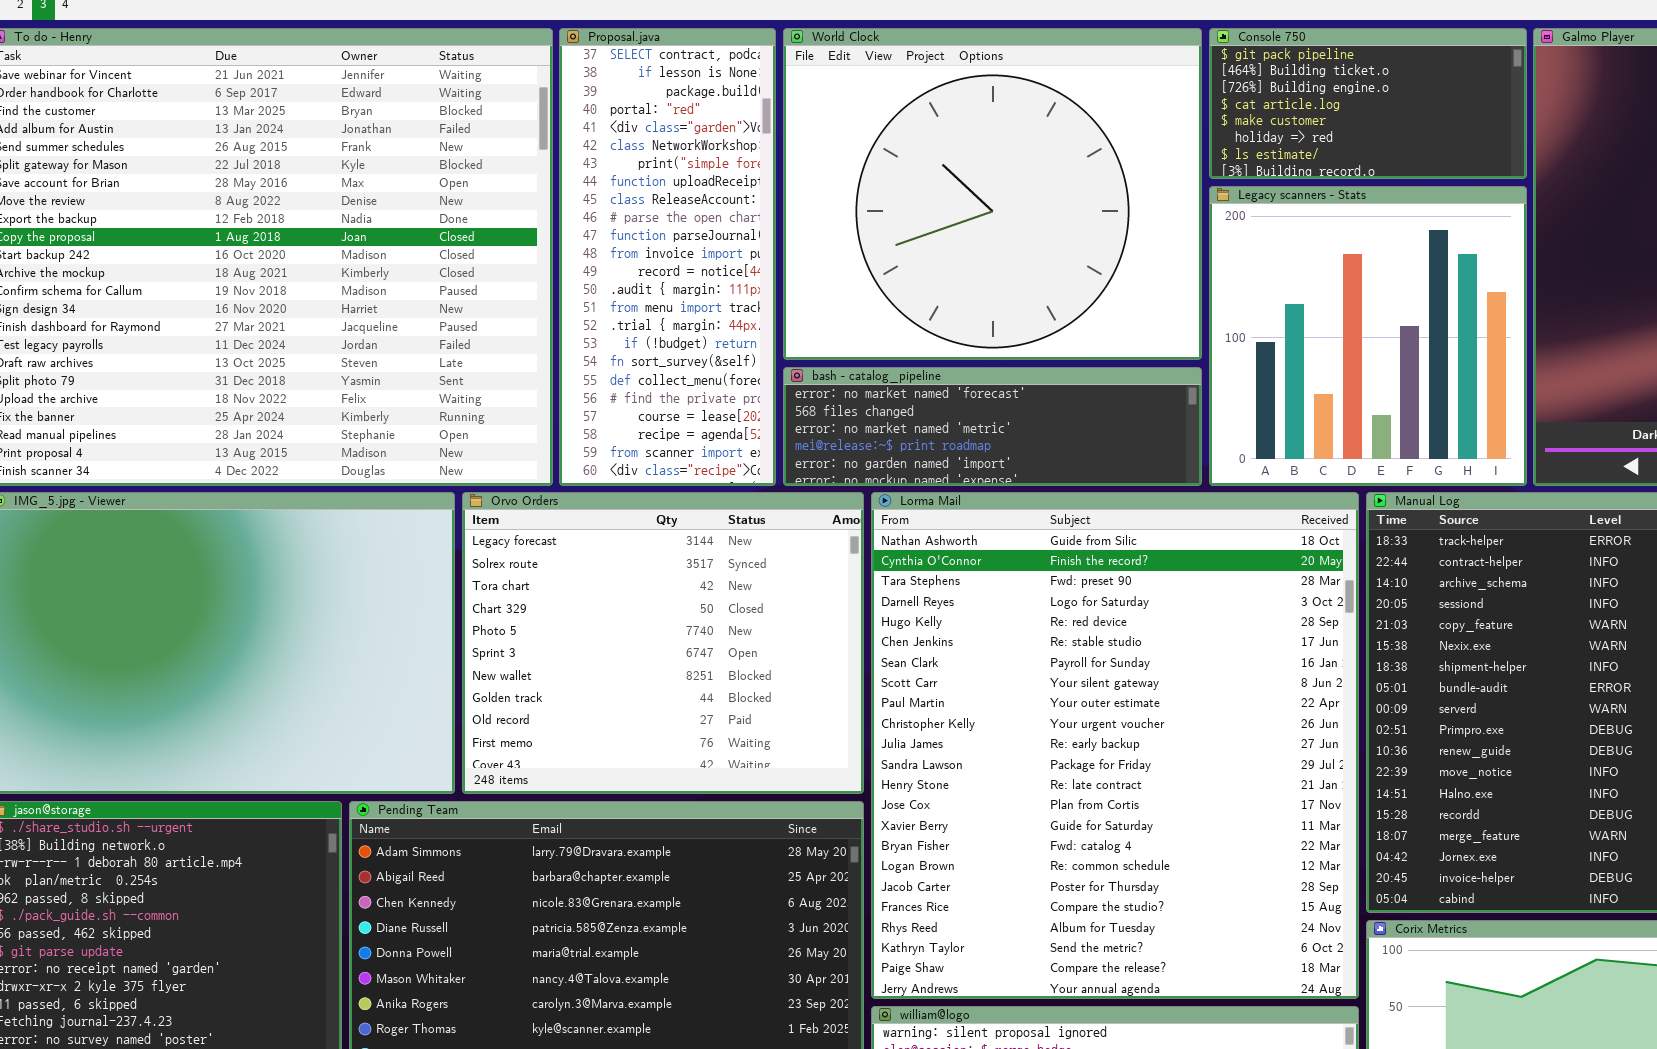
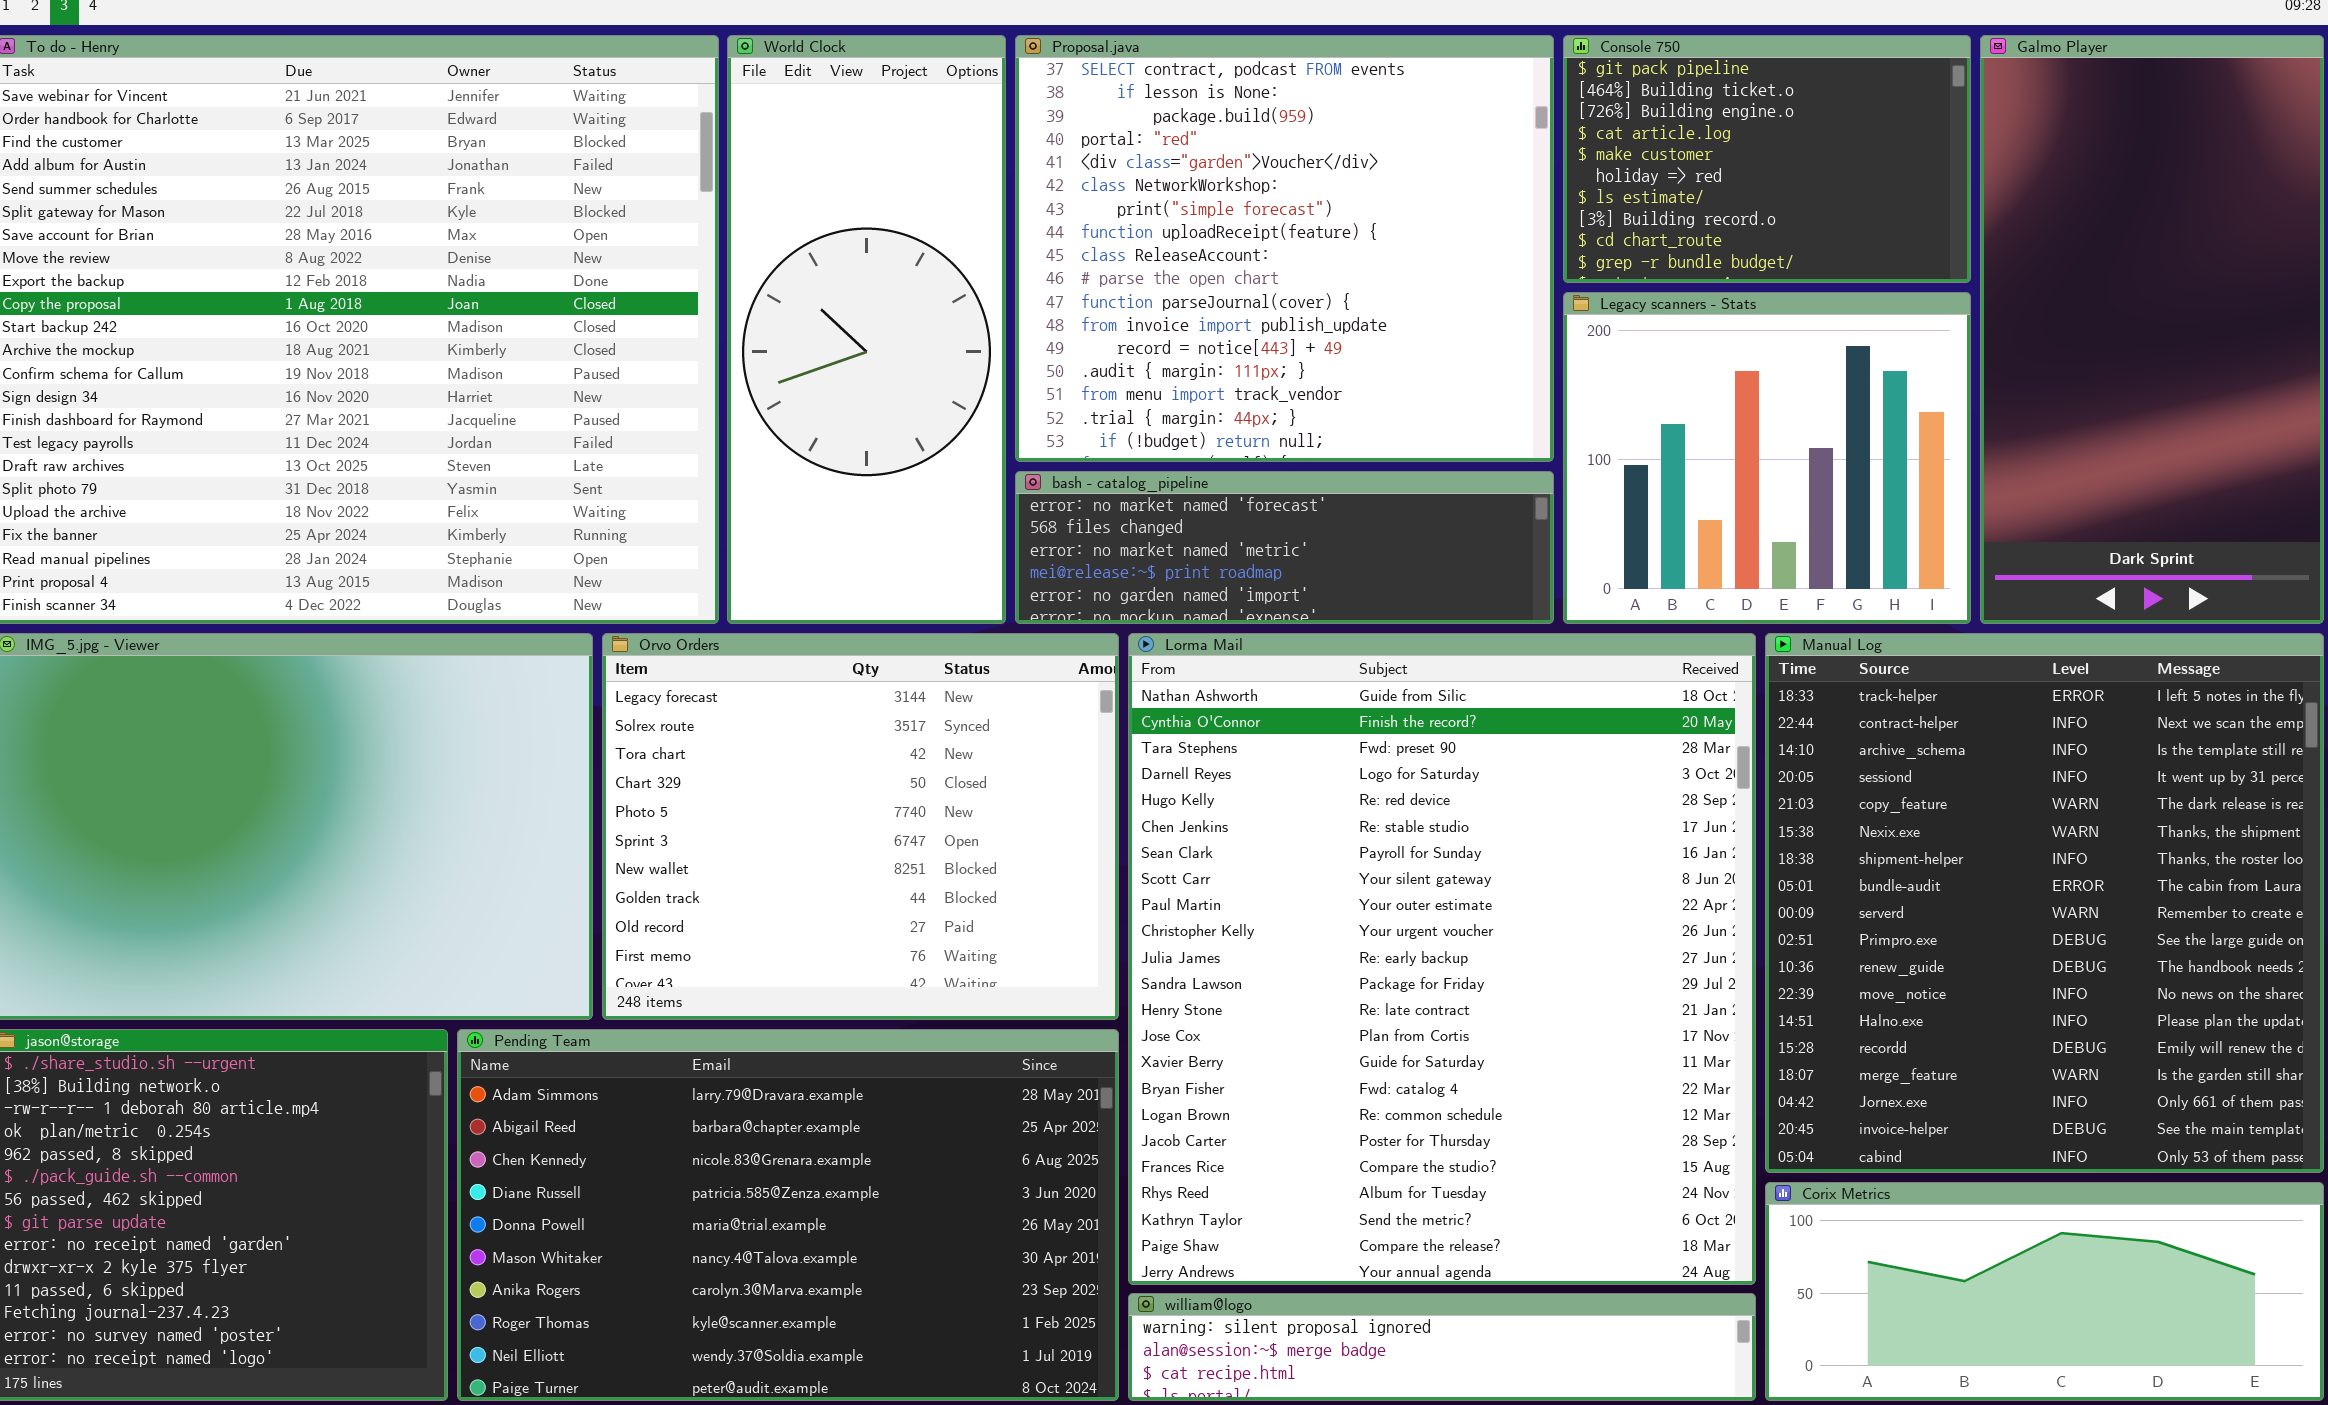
Proposal.java: [559,28,776,486] -> [1015,35,1554,462], moved, resized
World Clock: [783,28,1202,360] -> [727,35,1006,624], moved, resized
Console 750: [1209,28,1527,179] -> [1563,35,1971,283], resized
Legacy scanners - Stats: [1209,186,1527,486] -> [1563,292,1971,624], resized

